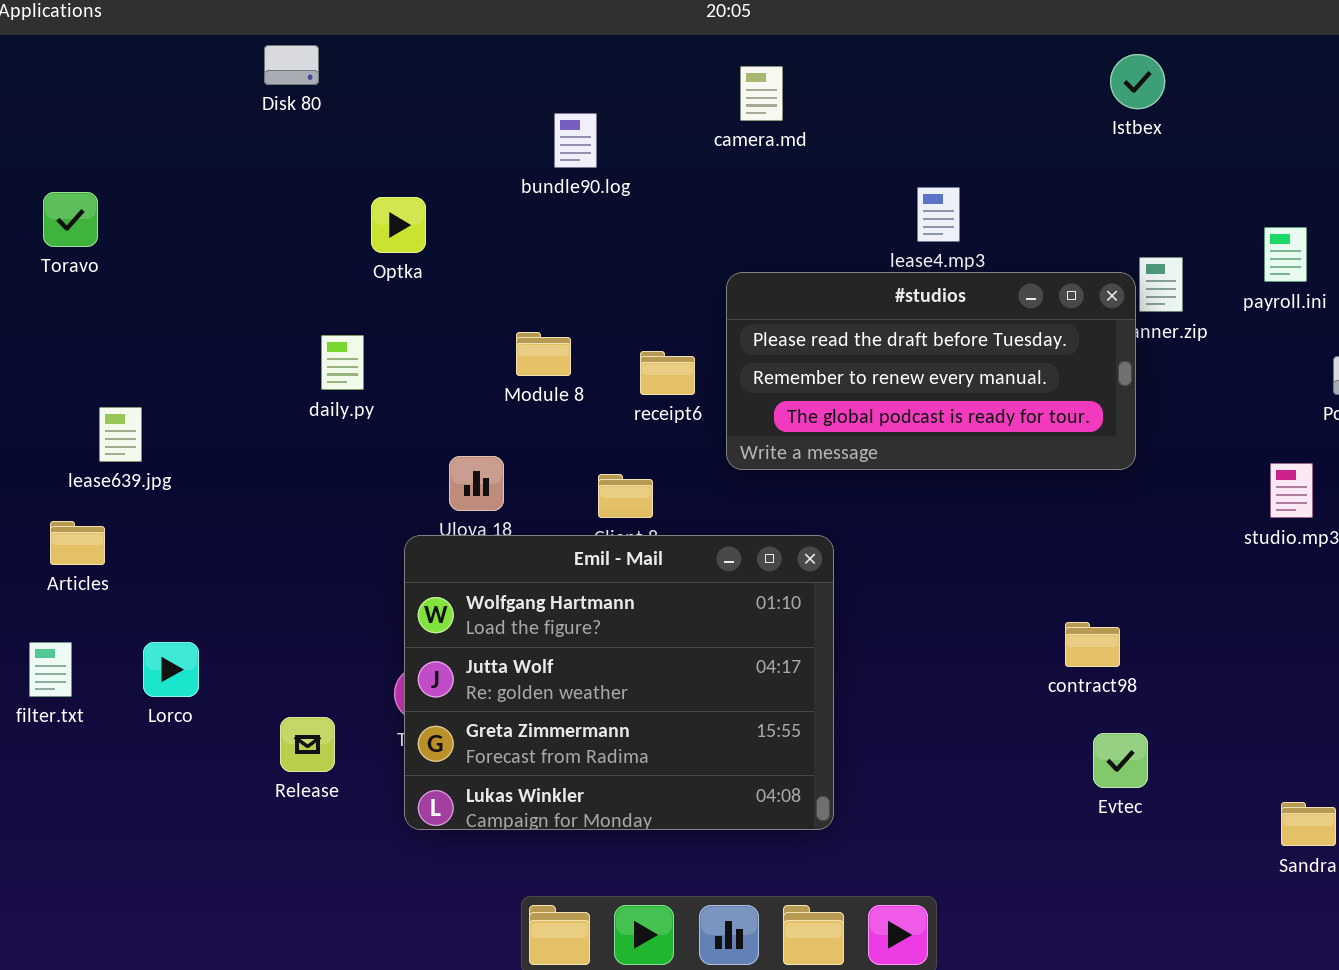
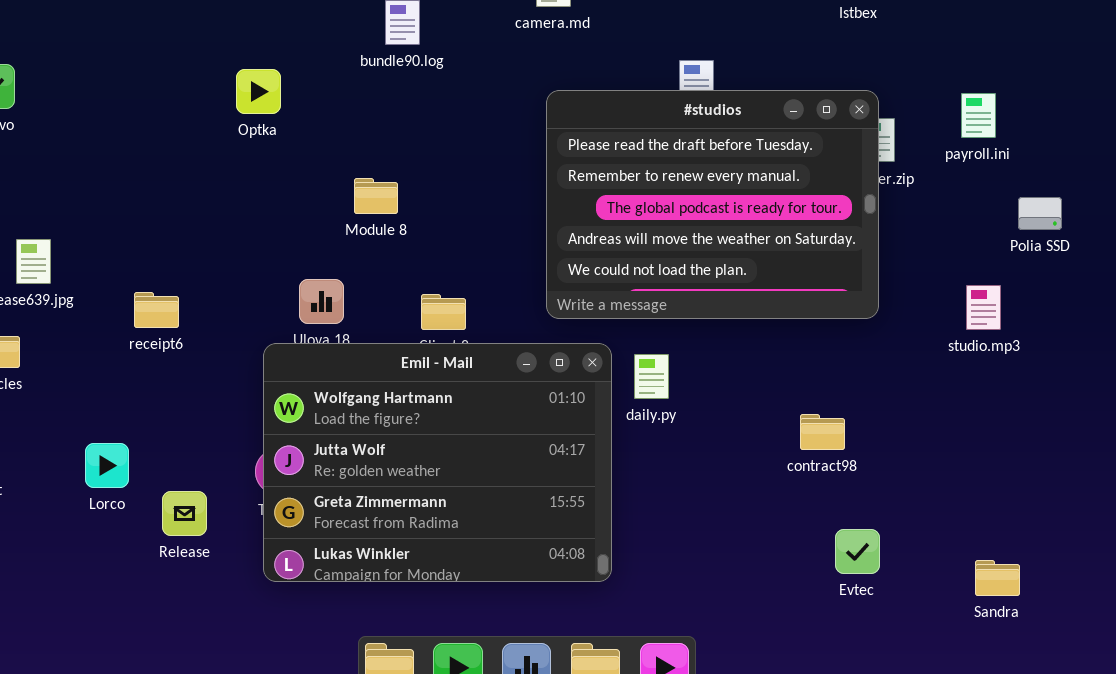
#studios: [726,272,1136,470] -> [546,90,879,319], moved, resized
daily.py: [321,335,364,390] -> [634,354,669,399], moved
receipt6: [640,351,695,395] -> [134,292,179,328], moved
Lorco: [143,642,199,697] -> [85,443,129,488], moved
Evtec: [1093,733,1148,788] -> [835,529,880,574], moved

